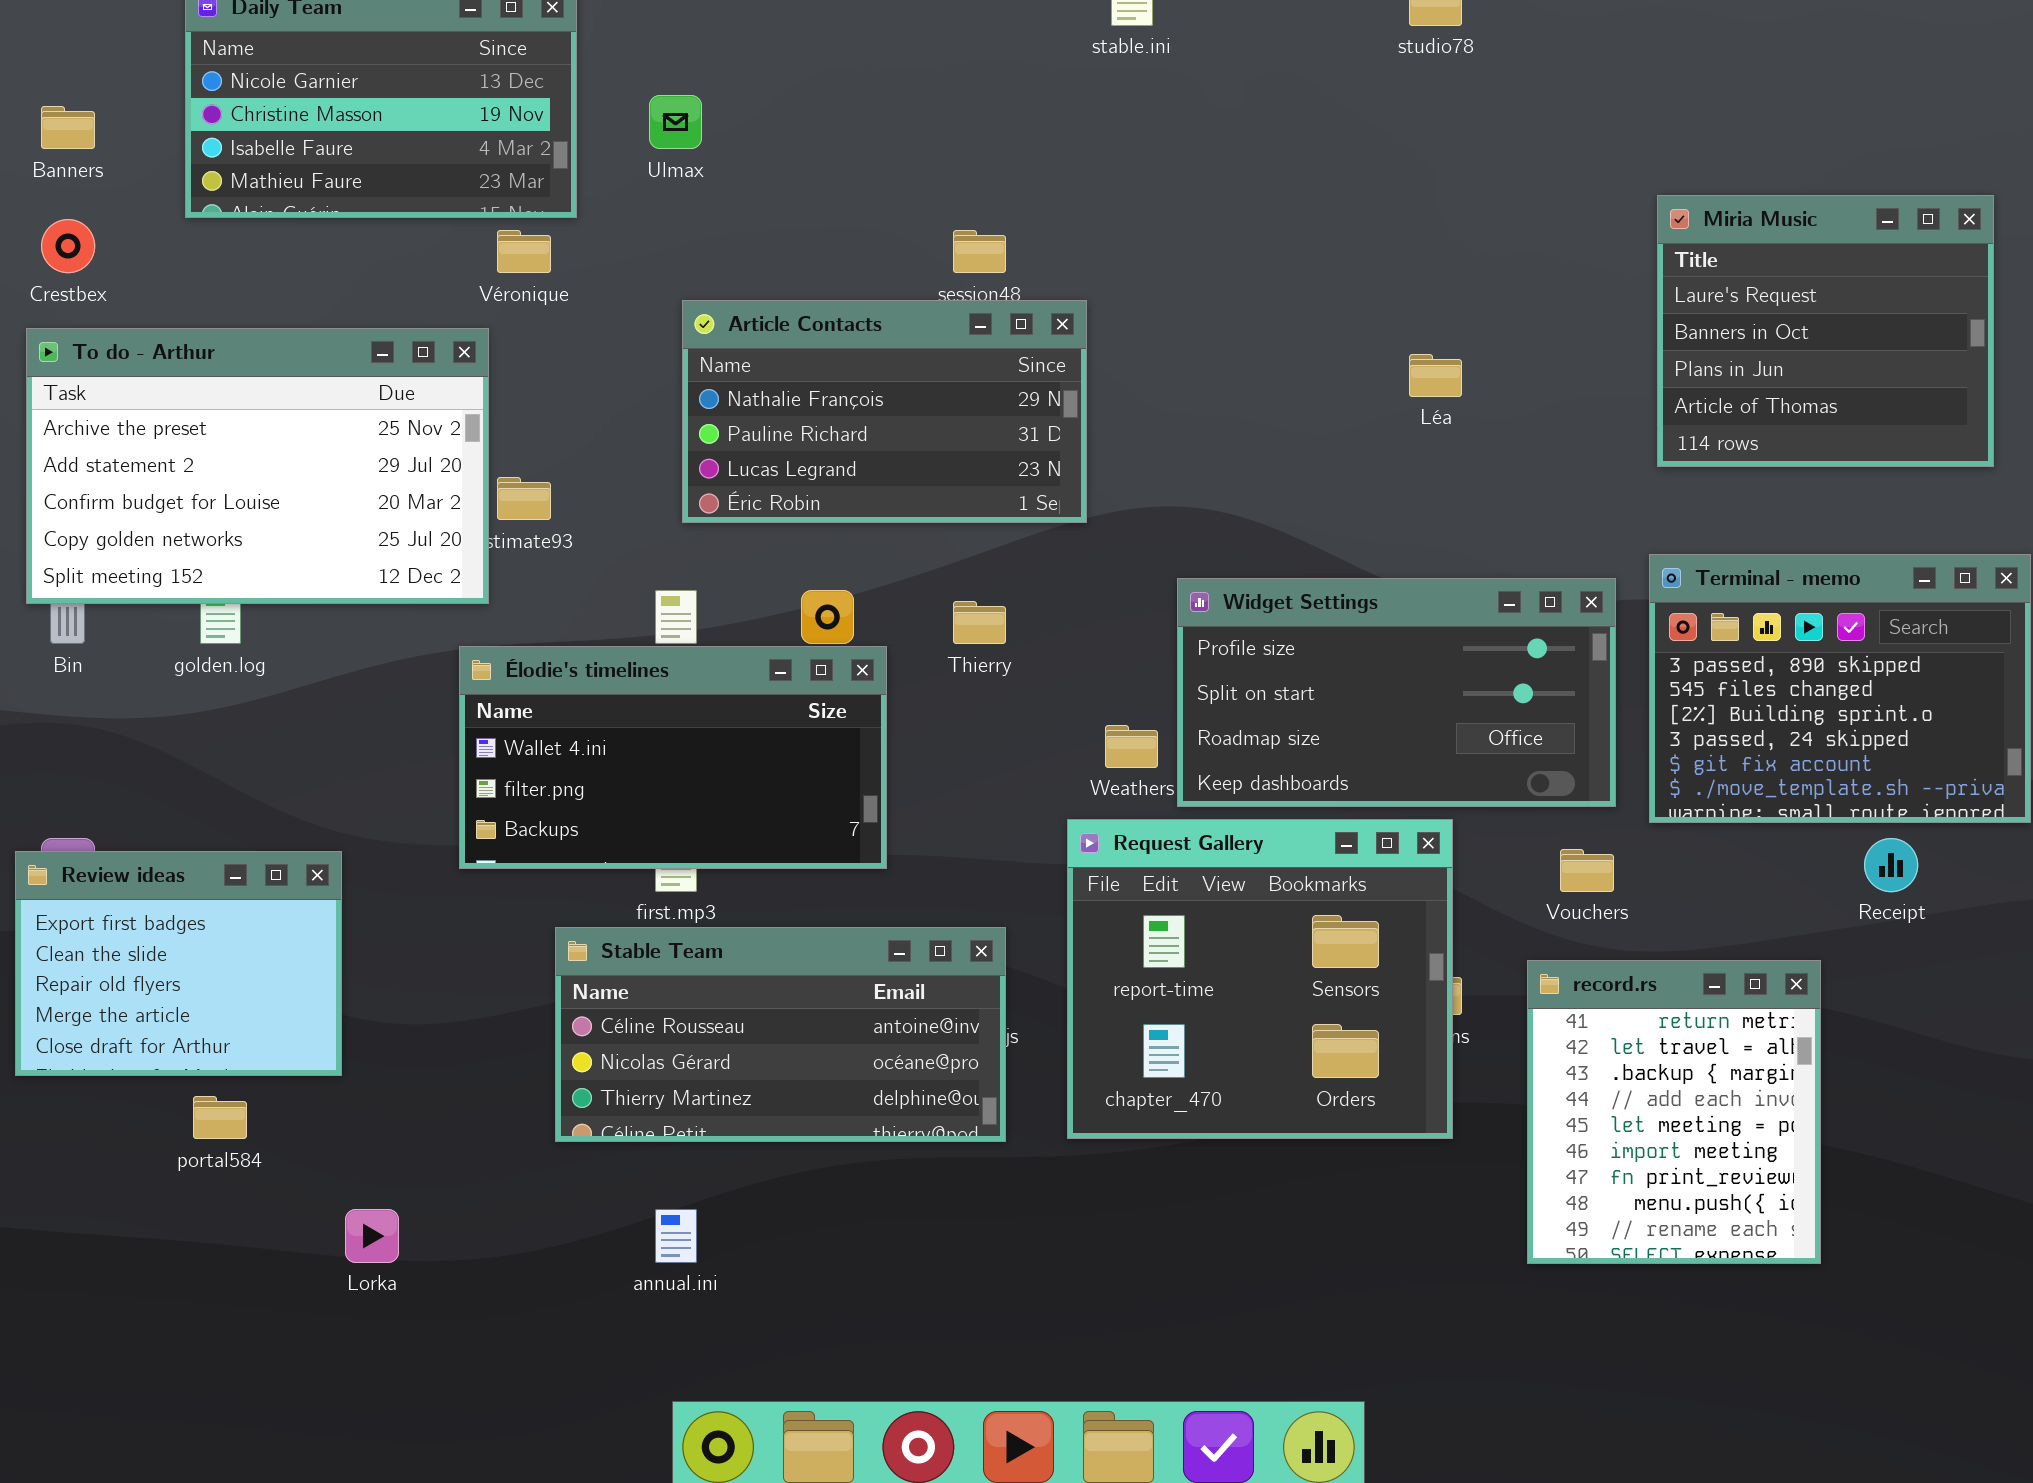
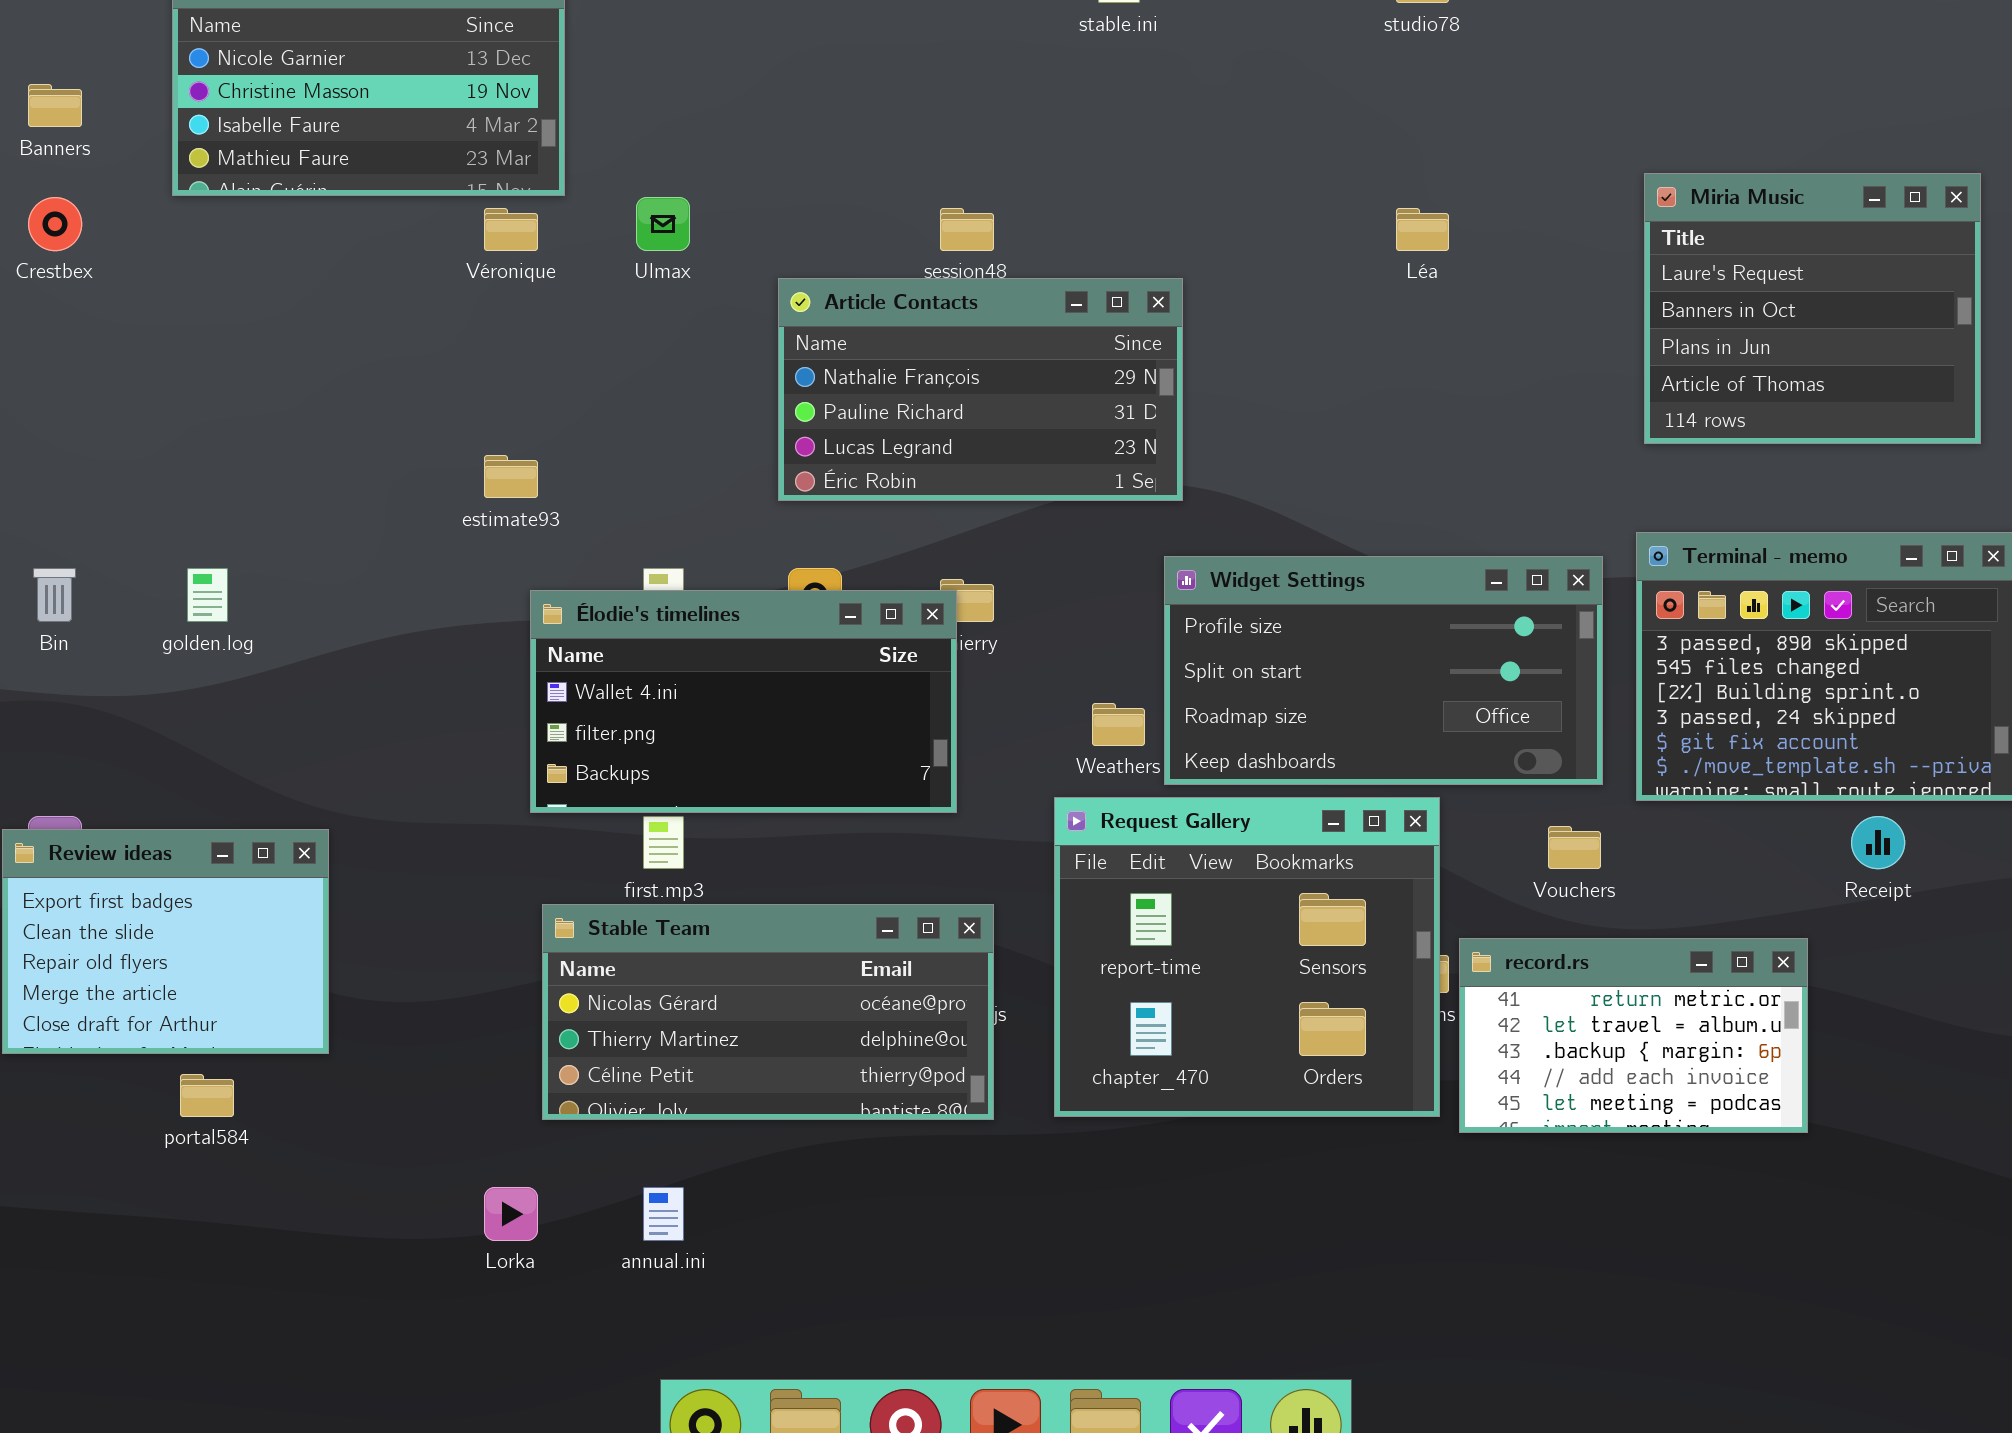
Ulmax: [649,95,702,149] -> [636,197,690,251], moved
Article Contacts: [682,300,1087,523] -> [778,278,1183,501], moved
To do - Arthur: [26,328,489,604] -> none, closed
Léa: [1409,354,1462,397] -> [1396,208,1449,251], moved
Élodie's timelines: [459,646,887,869] -> [530,590,957,813], moved
Stable Team: [555,927,1006,1142] -> [542,904,994,1120], scrolled down 1 row
record.rs: [1527,960,1821,1264] -> [1459,938,1808,1133], resized
Lorka: [345,1209,399,1263] -> [484,1187,538,1241], moved

